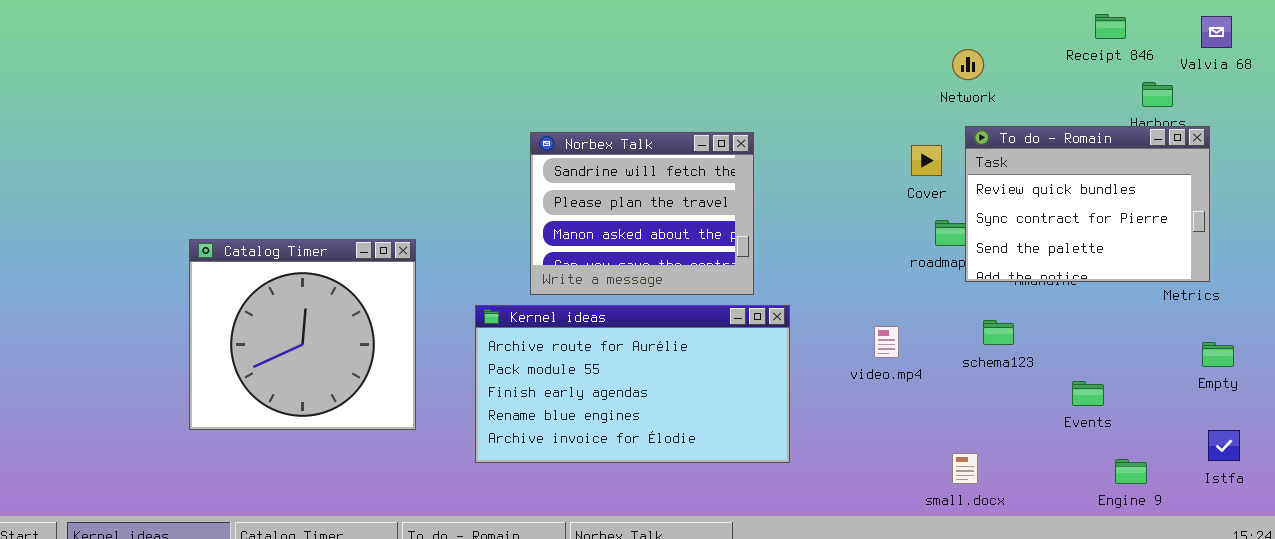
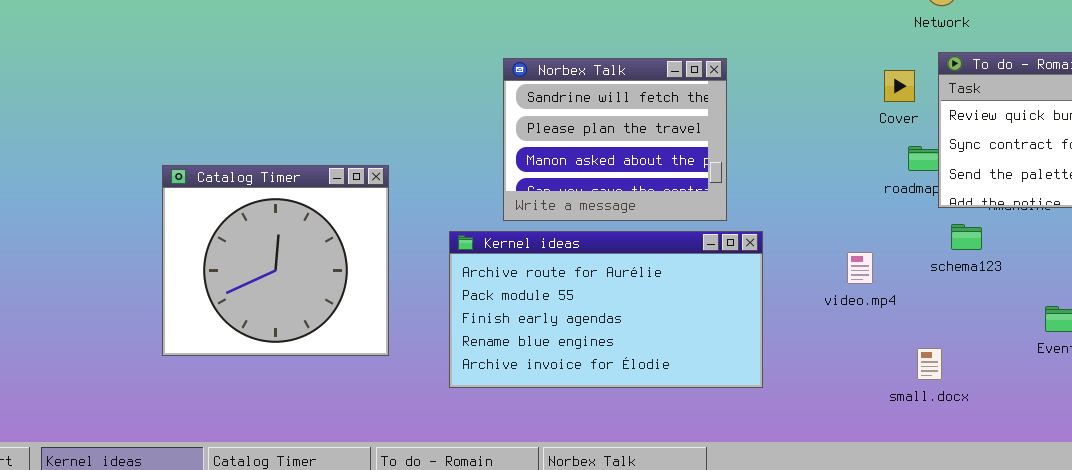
schema123: [983,320,1014,345] -> [951,224,982,250], moved
small.docx: [952,453,978,484] -> [917,348,942,380], moved

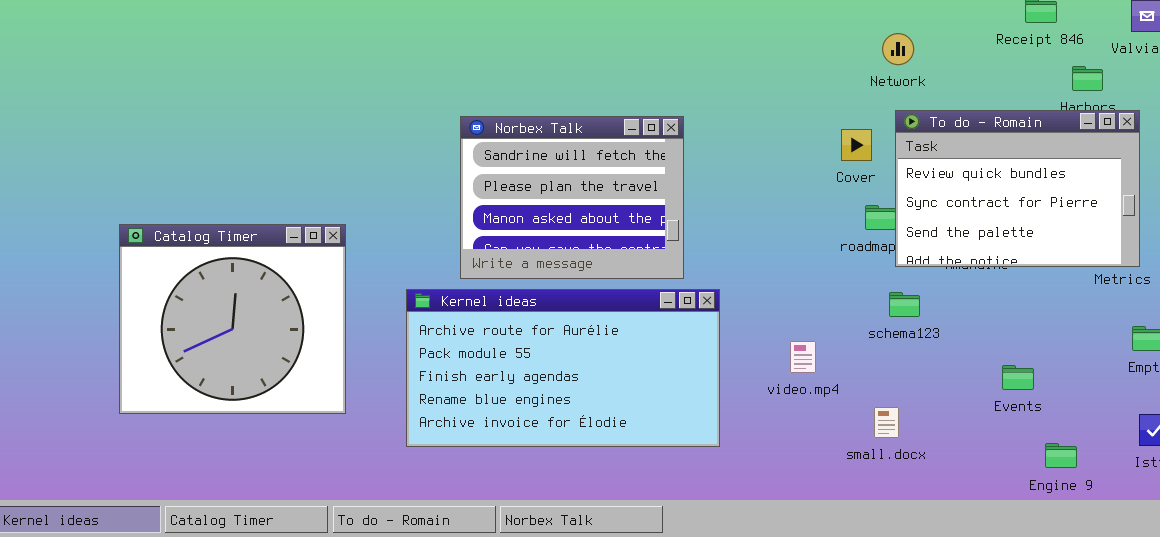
schema123: [951,224,982,250] -> [889,292,920,317], moved
video.mp4: [847,252,873,284] -> [790,341,816,373], moved

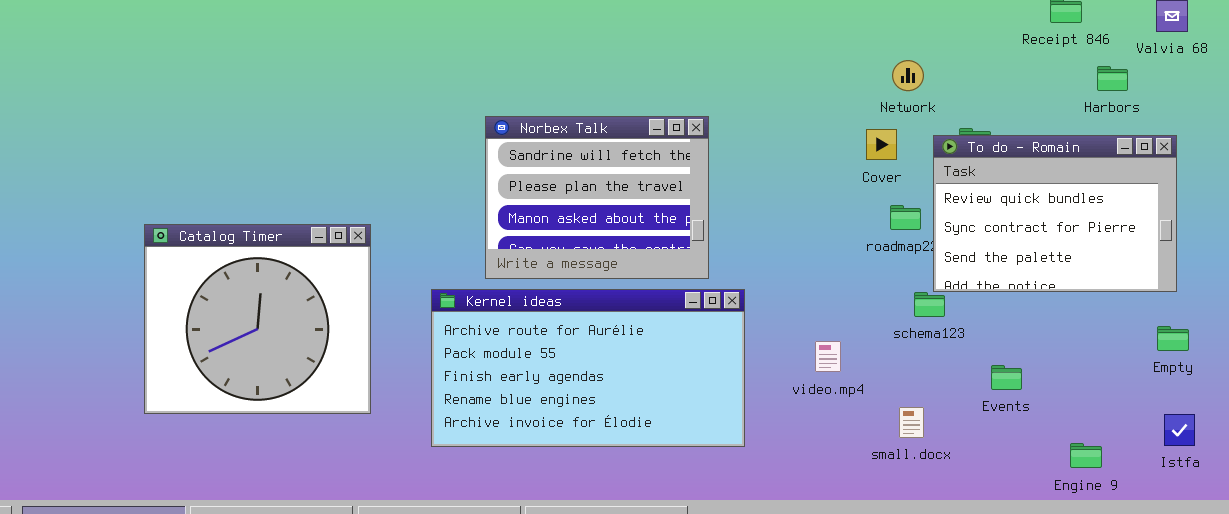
Network: [882,33,914,65] -> [892,60,924,91], moved
To do - Romain: [895,110,1140,267] -> [933,135,1177,292], moved
Events: [1002,365,1034,390] -> [991,365,1022,390], moved

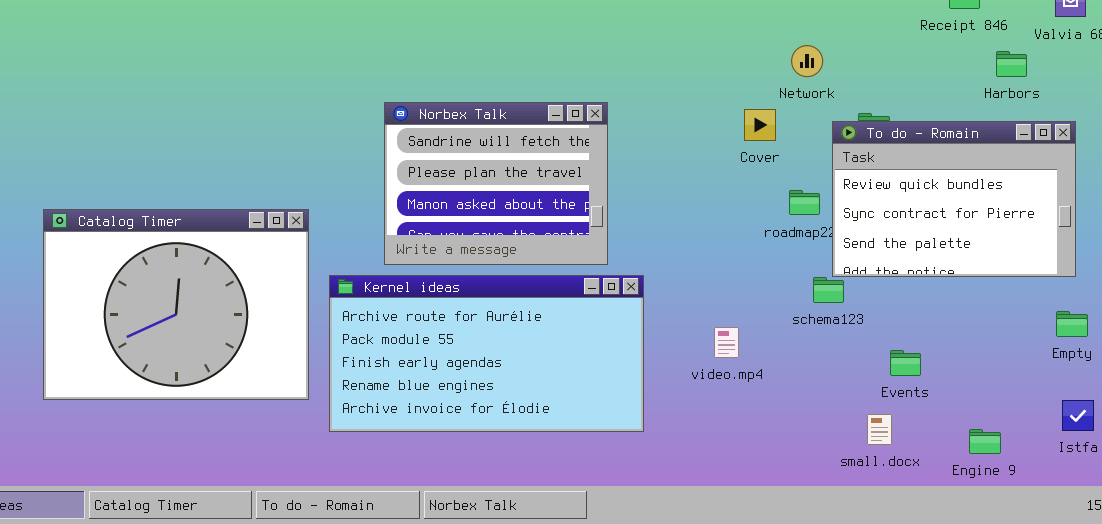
Cover: [866,129,897,160] -> [744,109,776,141], moved
Catalog Timer: [144,224,371,414] -> [43,209,309,400], resized
small.docx: [899,407,924,438] -> [867,414,892,445], moved

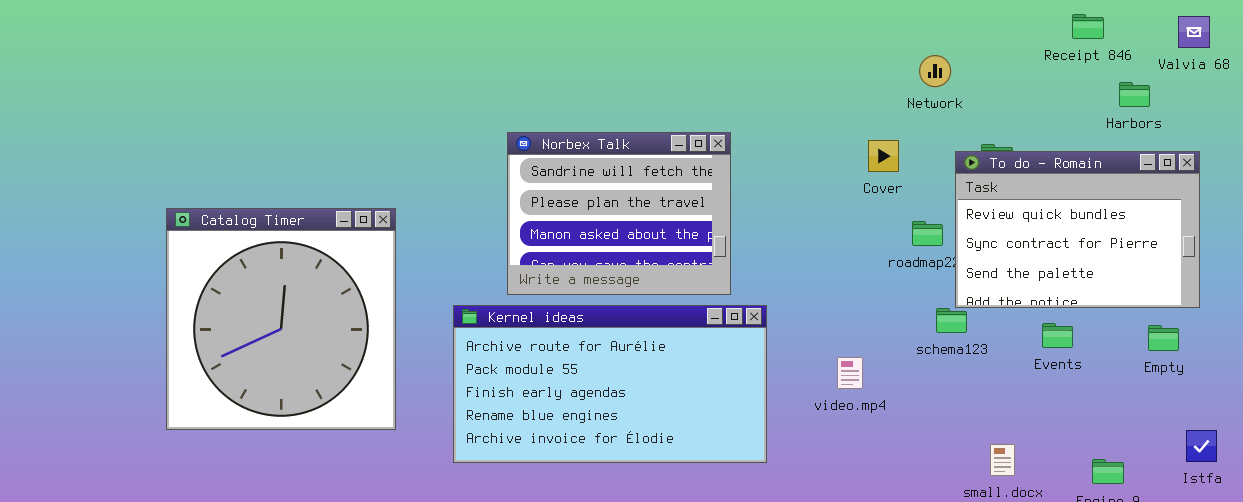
Network: [791,45,823,77] -> [919,55,951,87], moved
Catalog Timer: [43,209,309,400] -> [166,208,396,430], resized
Empty: [1056,311,1088,337] -> [1148,325,1179,351], moved
Events: [890,350,921,376] -> [1042,323,1073,348], moved

